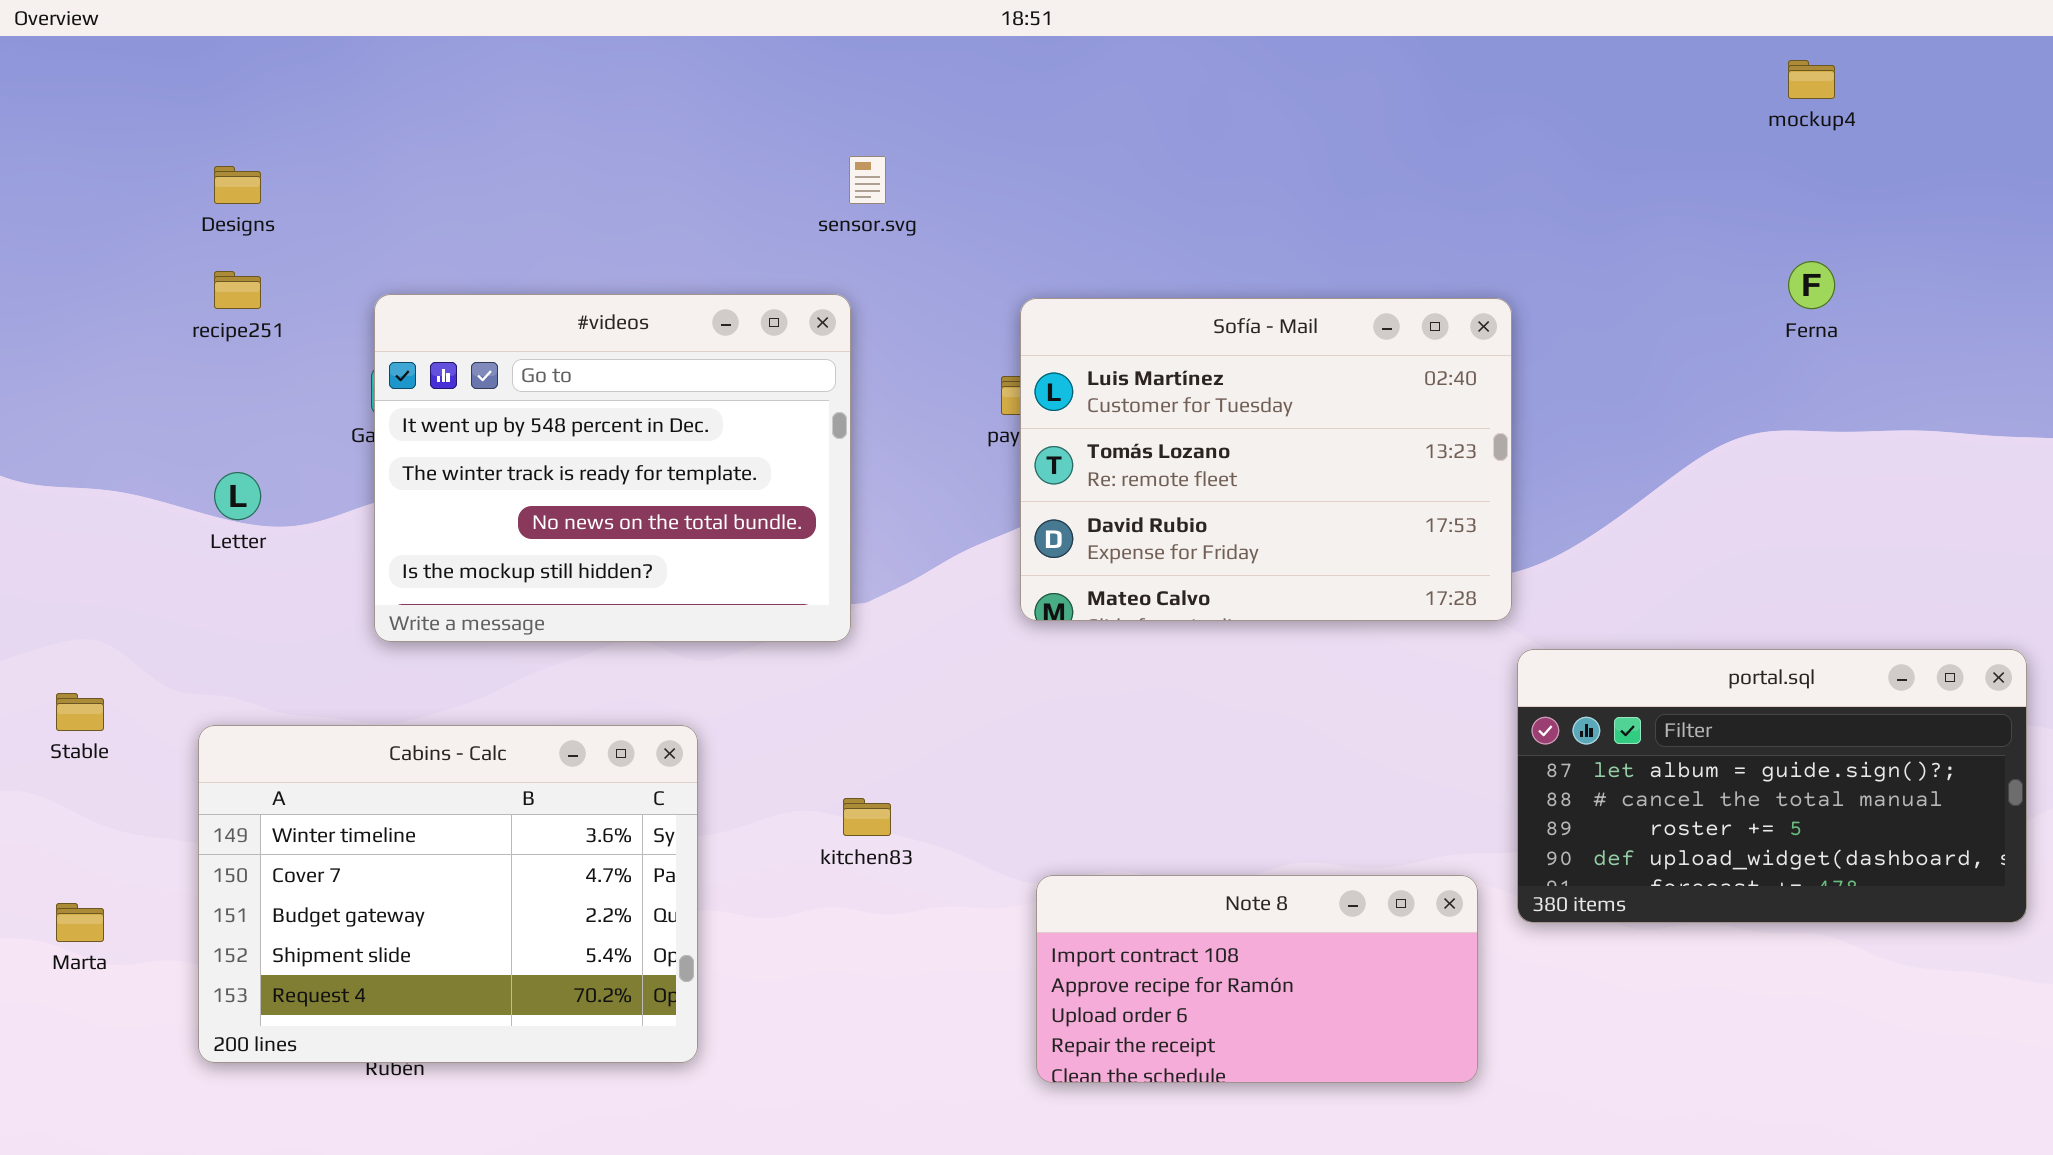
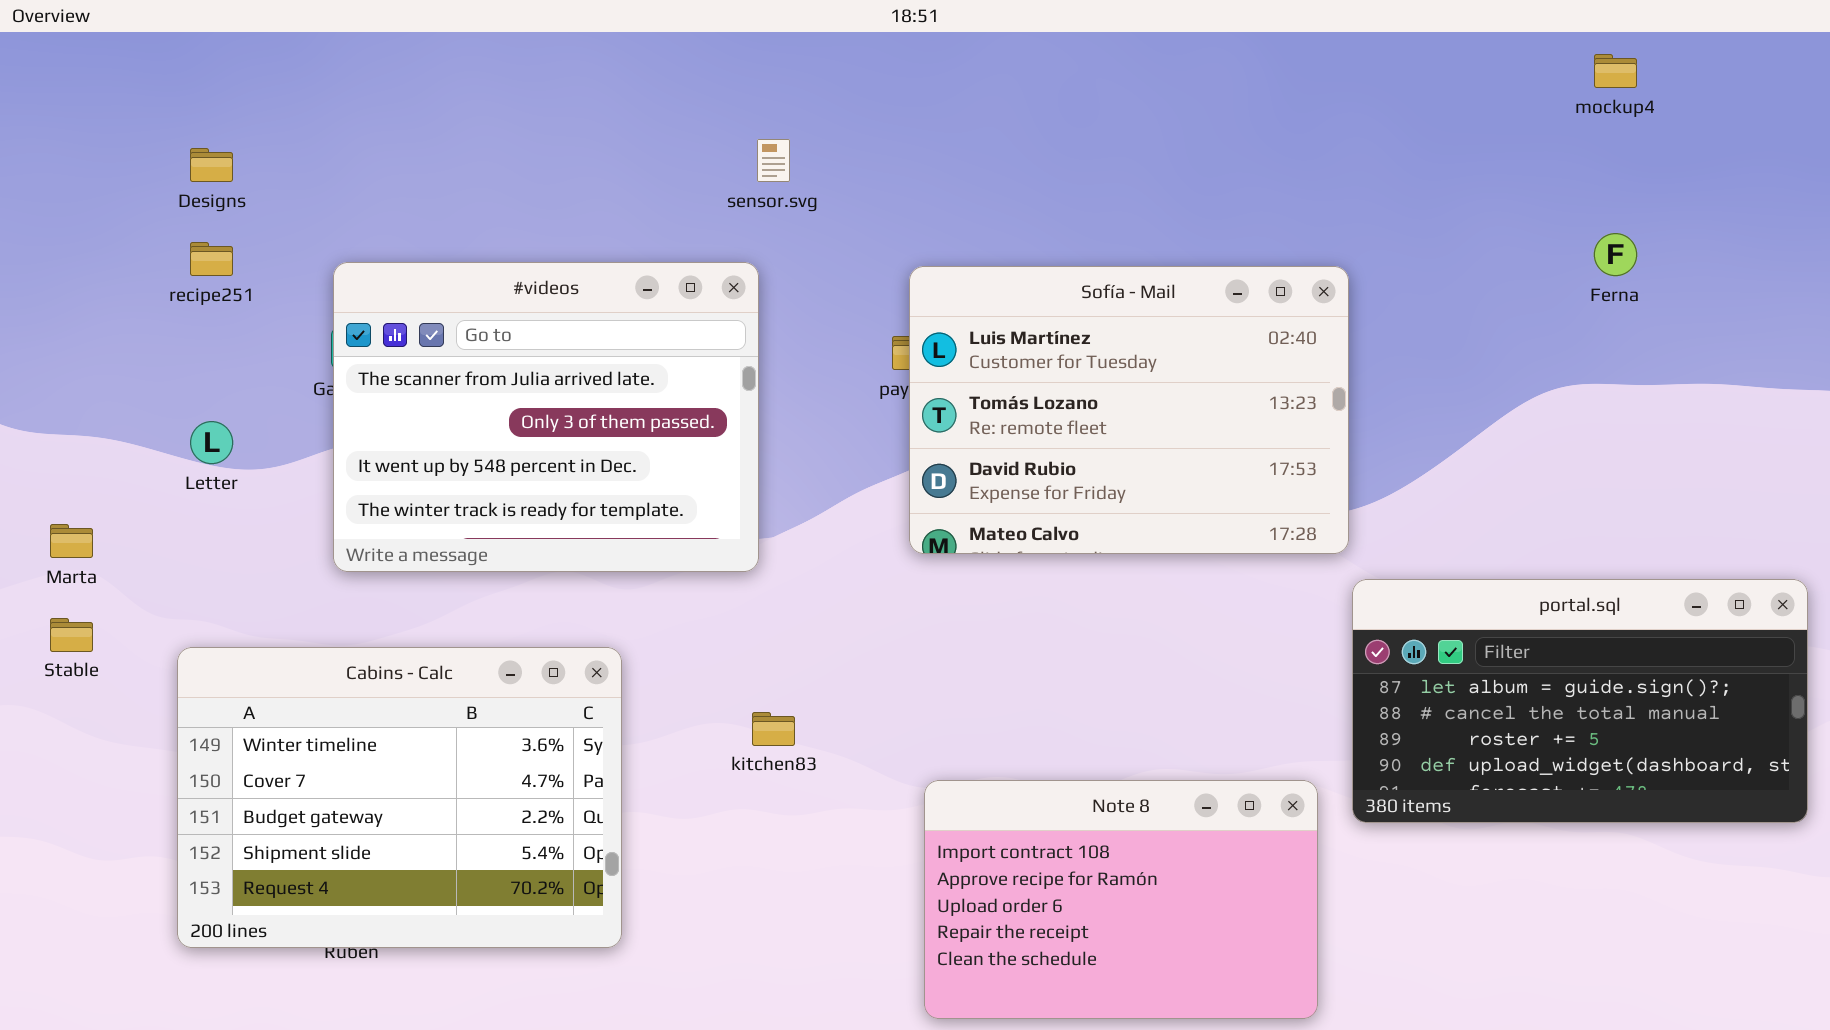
#videos: [374,294,851,642] -> [333,262,759,572], scrolled up 2 rows
Note 8: [1036,875,1478,1083] -> [924,780,1318,1019], resized
Marta: [56,903,104,942] -> [50,524,93,558], moved

